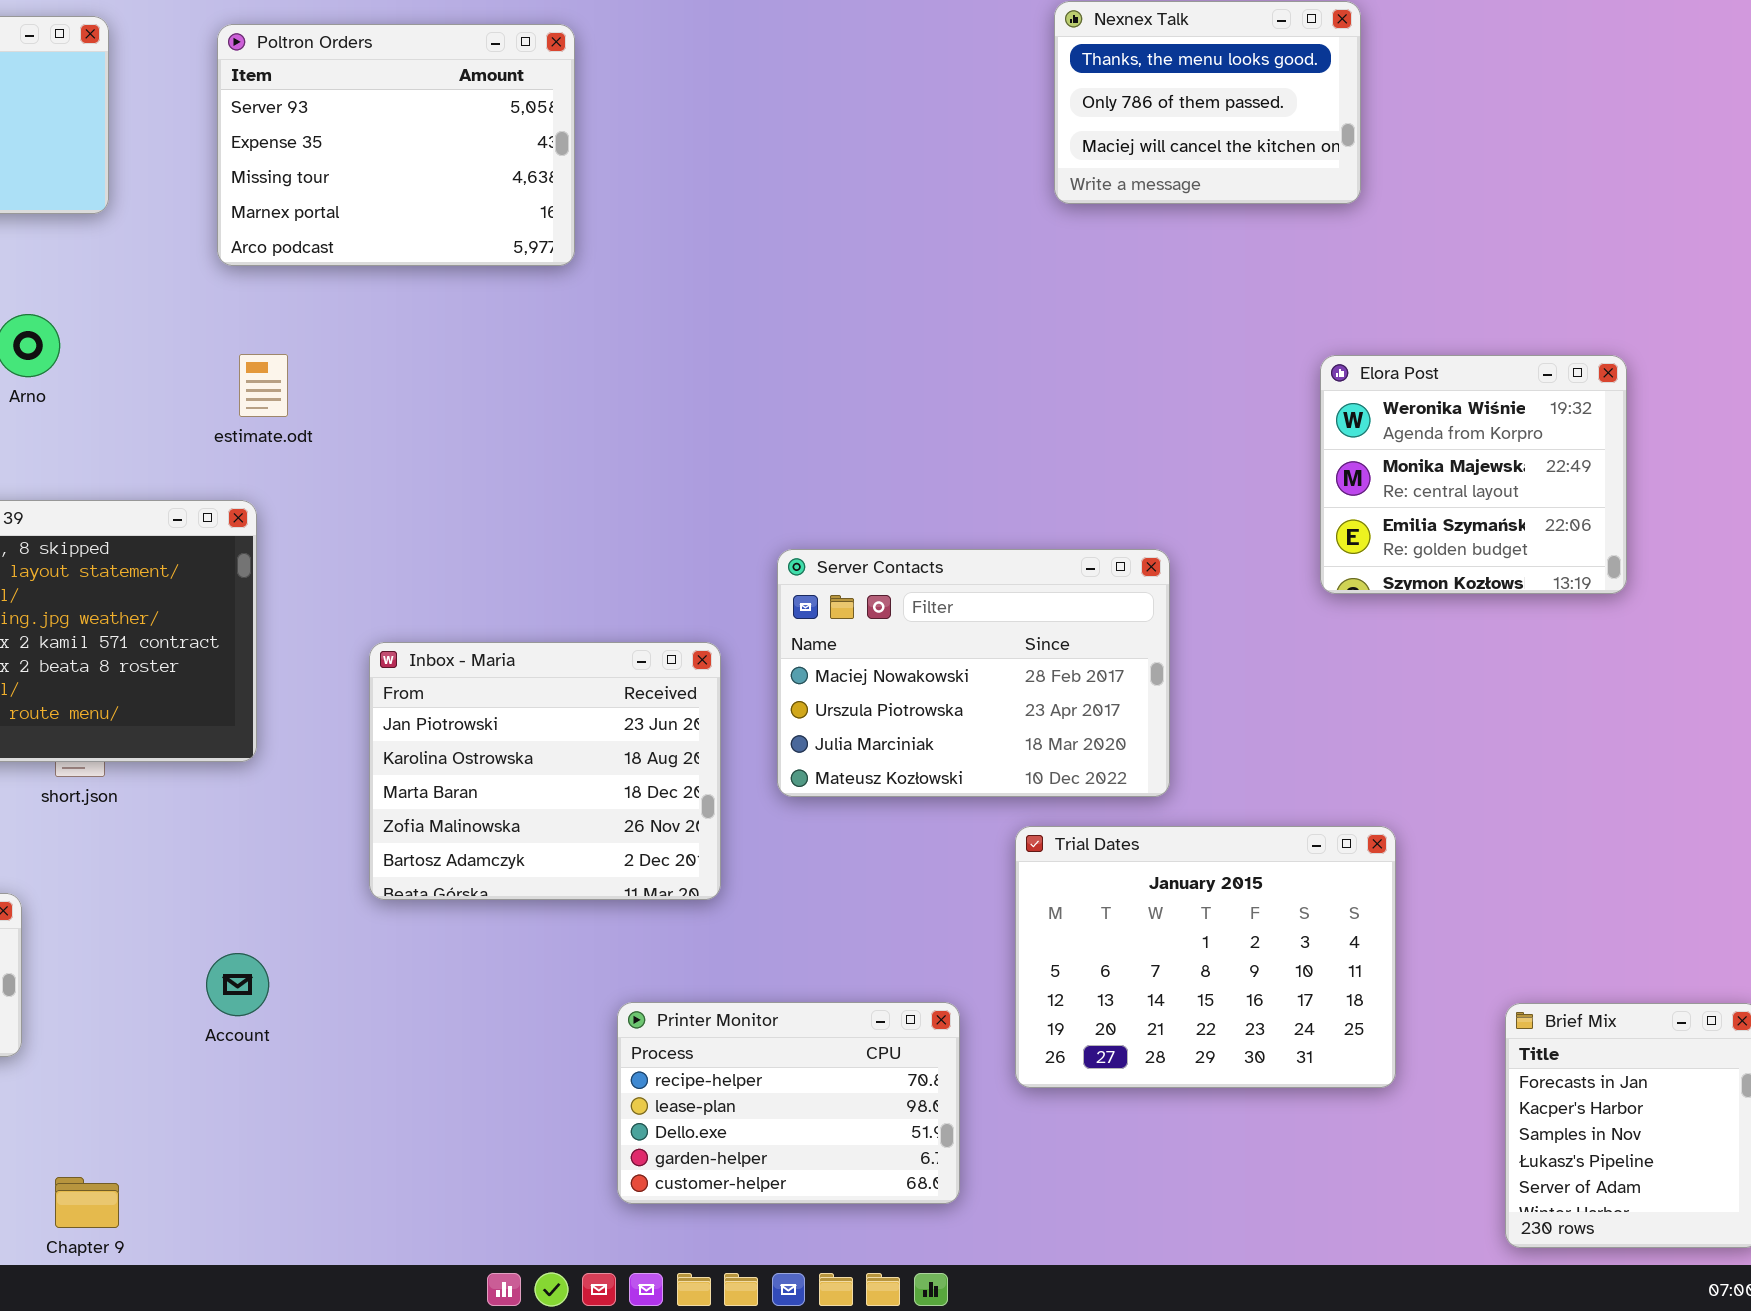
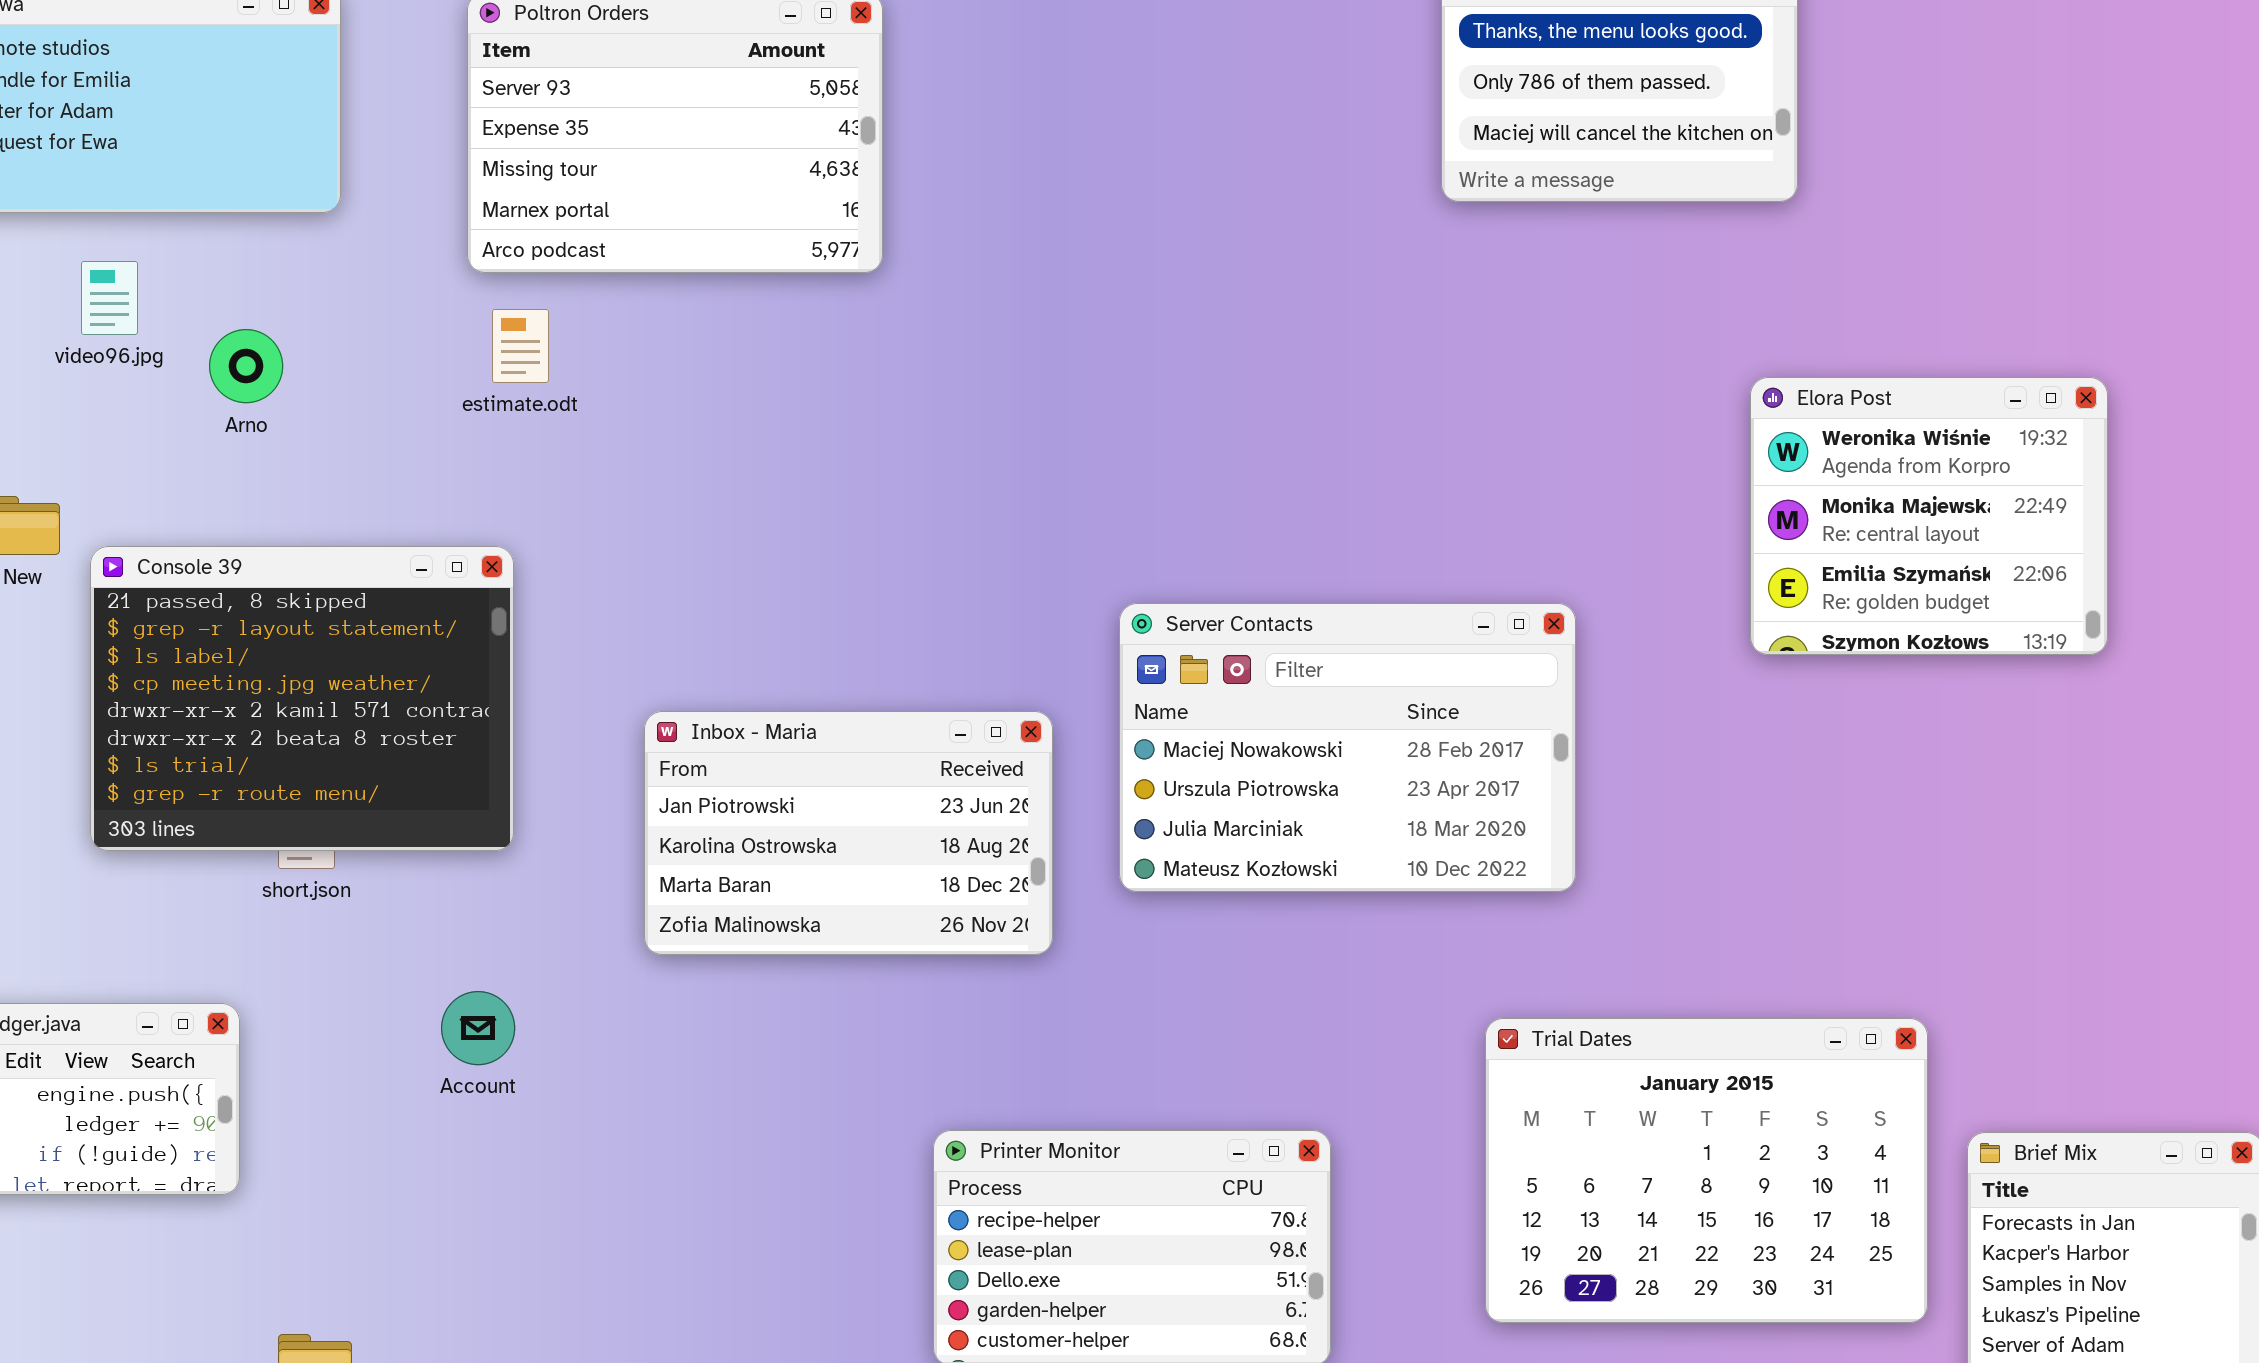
estimate.odt: [239,354,288,417] -> [492,309,549,383], moved
Inbox - Maria: [369,642,721,900] -> [644,711,1053,955], resized
Trial Dates: [1015,826,1396,1088] -> [1485,1018,1928,1323], moved
Account: [206,953,269,1016] -> [441,991,515,1065], moved

